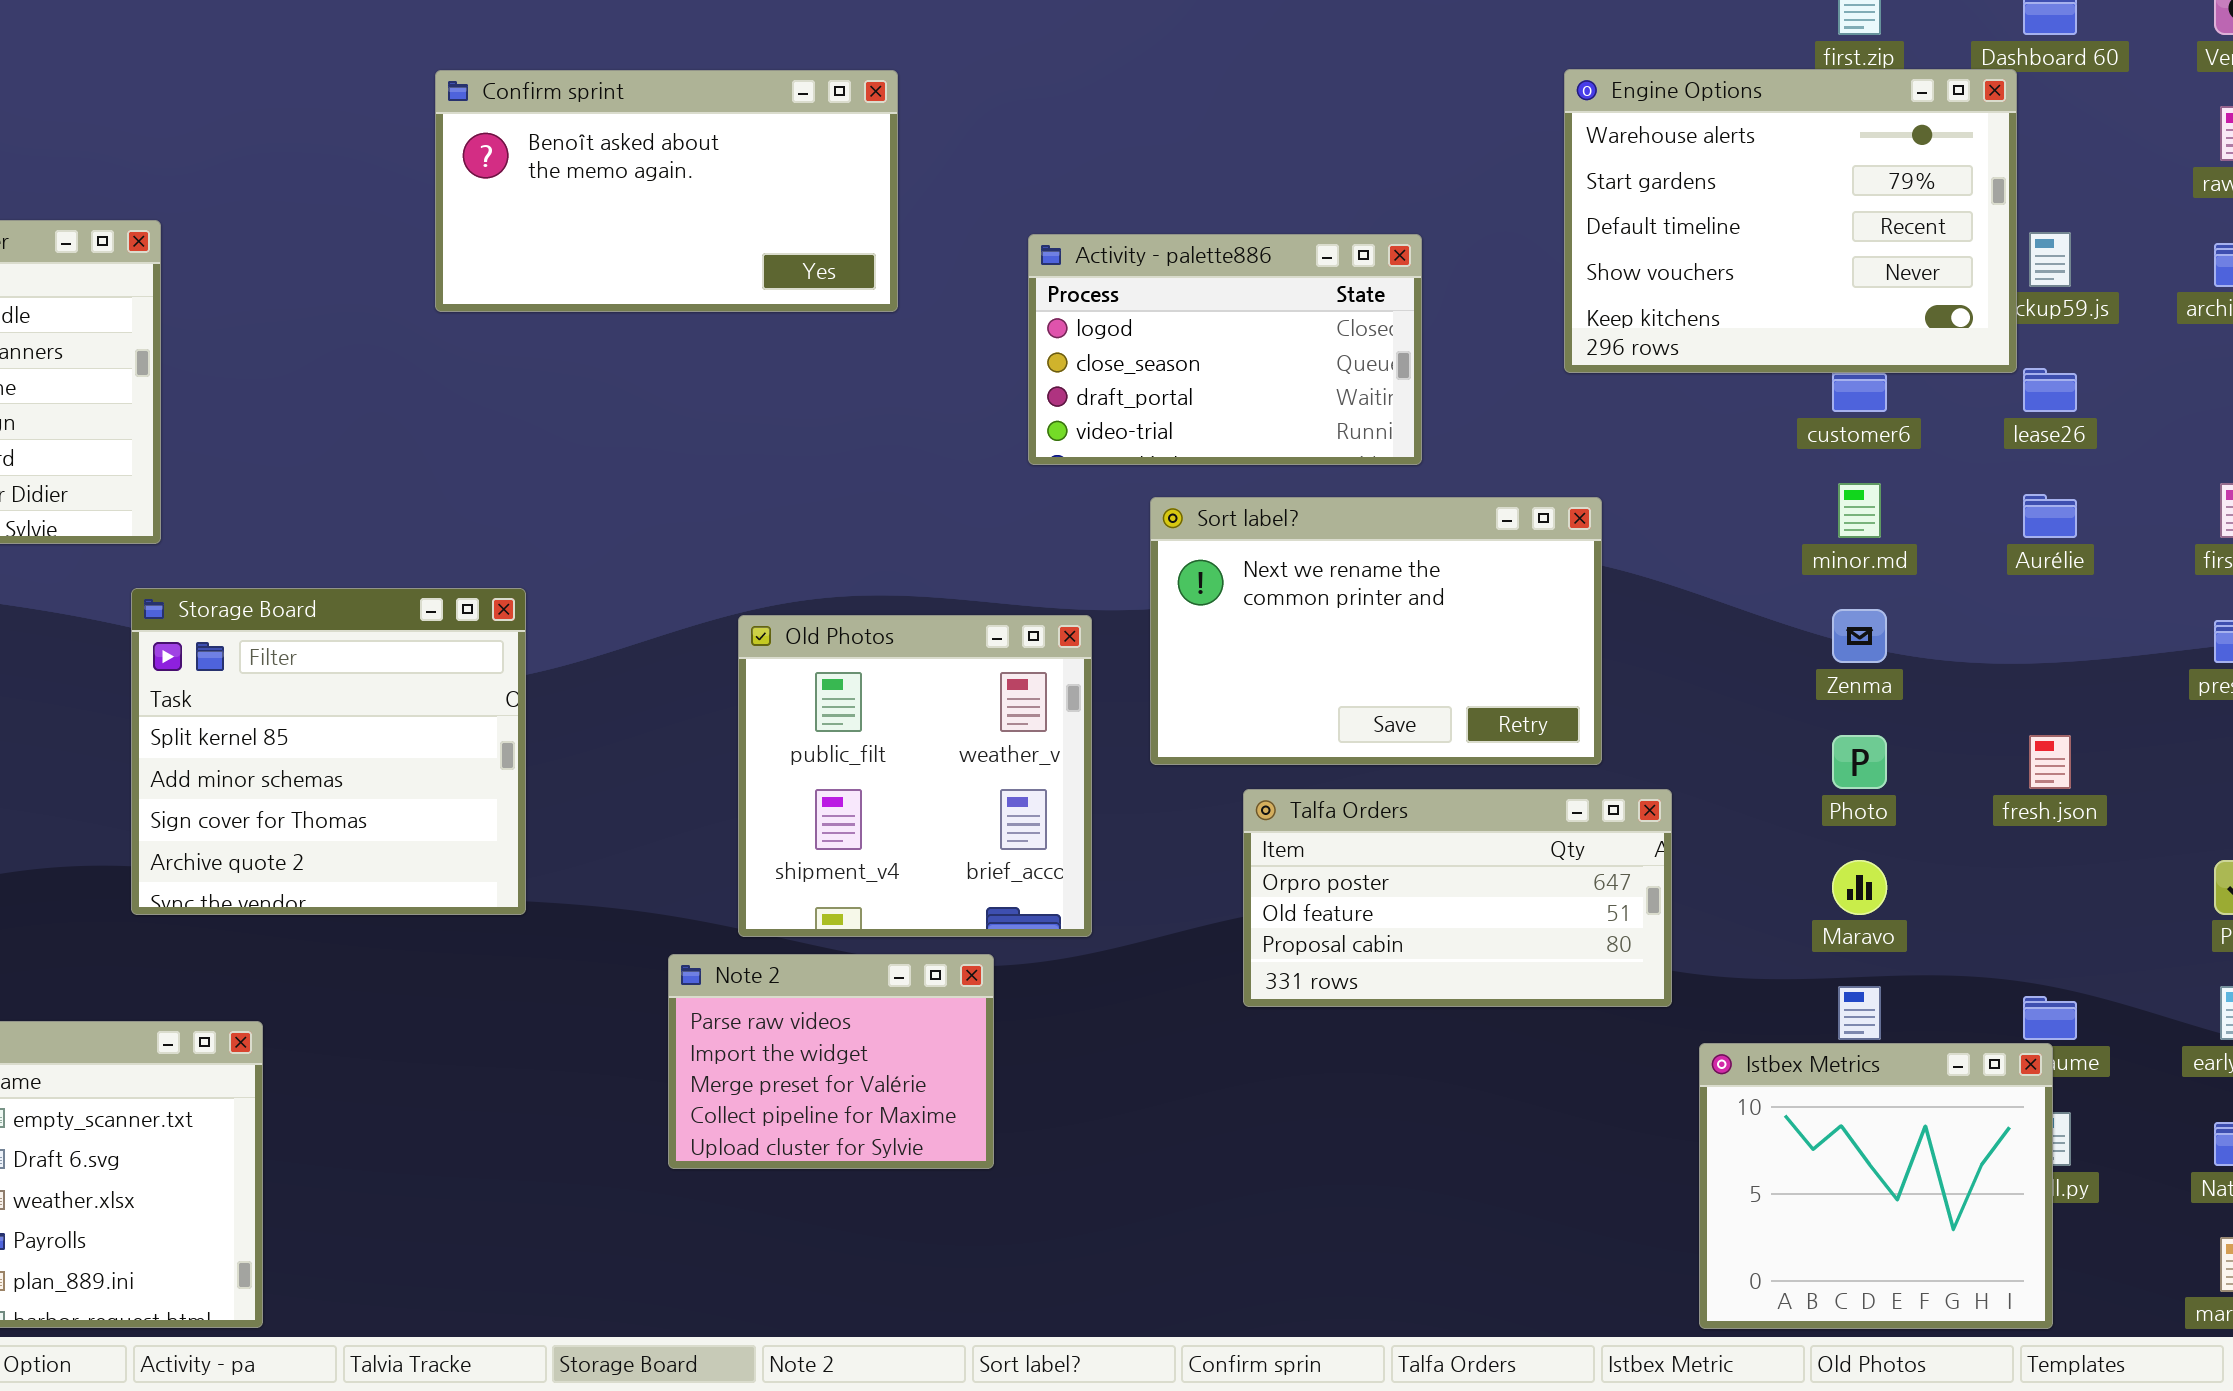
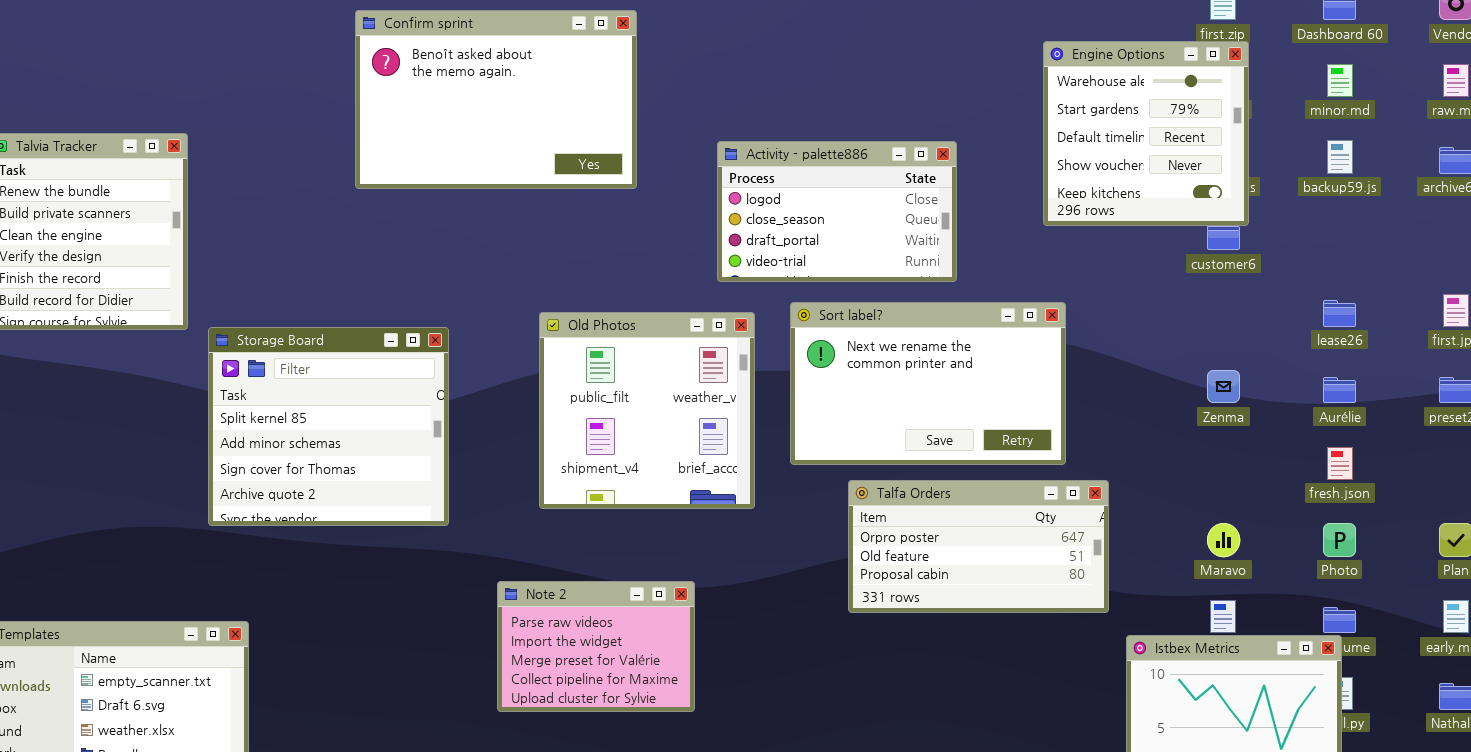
Engine Options: [1564,69,2017,373] -> [1043,41,1249,226], resized
Confirm sprint: [435,70,898,312] -> [355,10,637,189], resized
lease26: [2023,368,2077,412] -> [1323,300,1356,327], moved
minor.md: [1838,483,1881,538] -> [1327,64,1353,97], moved
Aurélie: [2023,494,2077,538] -> [1323,377,1356,403], moved
Storage Board: [131,588,526,915] -> [208,327,449,526], moved
Old Photos: [738,615,1092,937] -> [539,312,755,509], moved
Photo: [1832,735,1887,789] -> [1323,523,1356,557], moved

